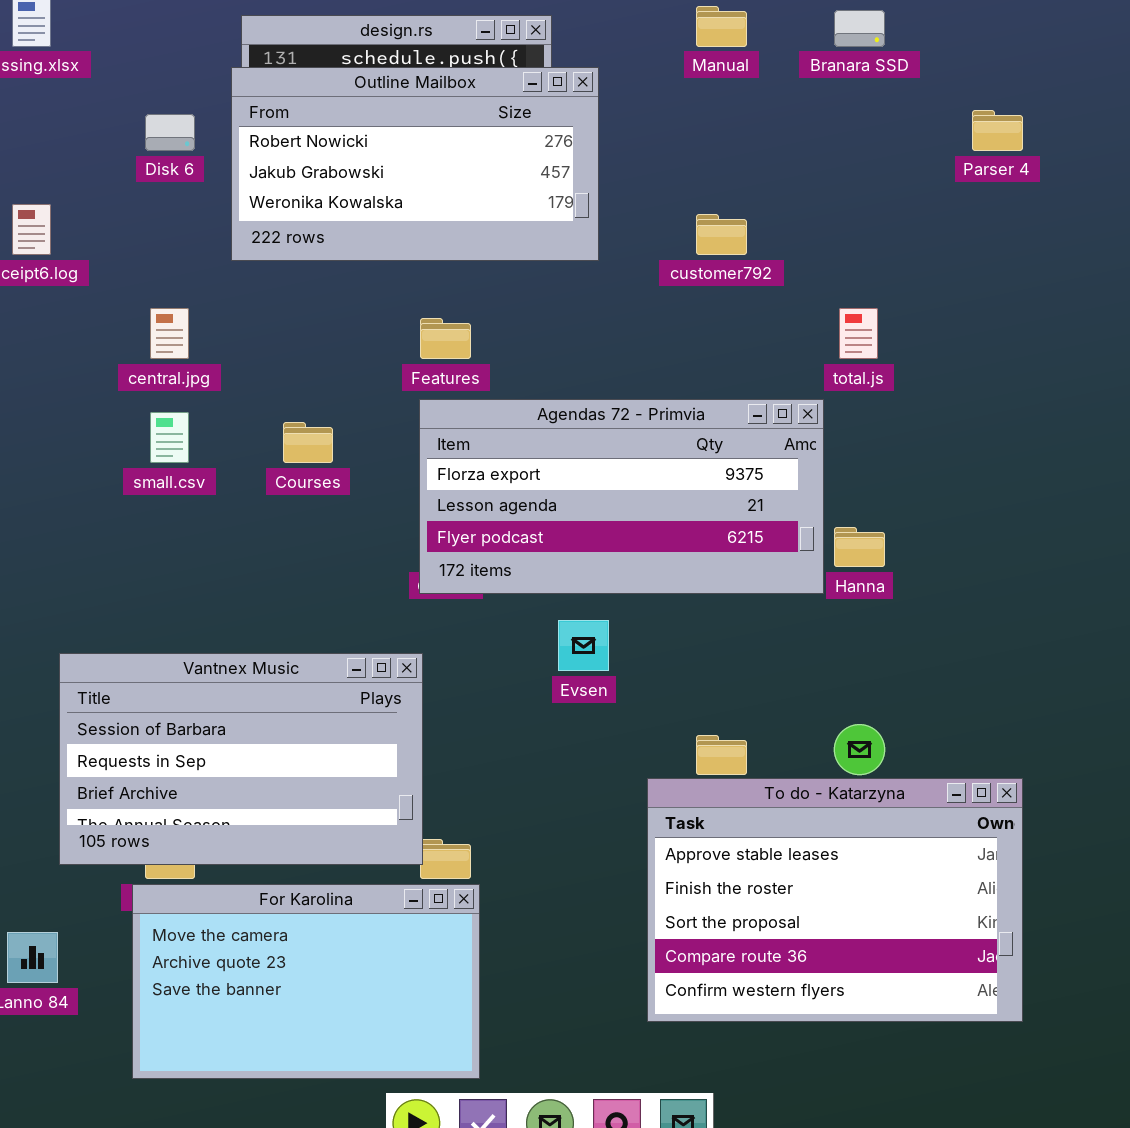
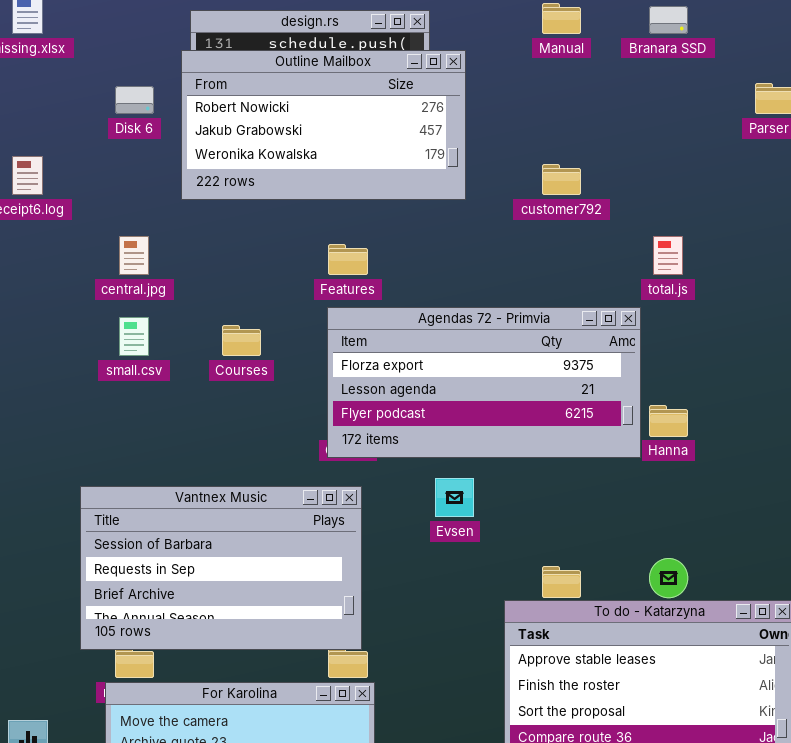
Vantnex Music: [59,653,423,865] -> [80,486,362,650], moved

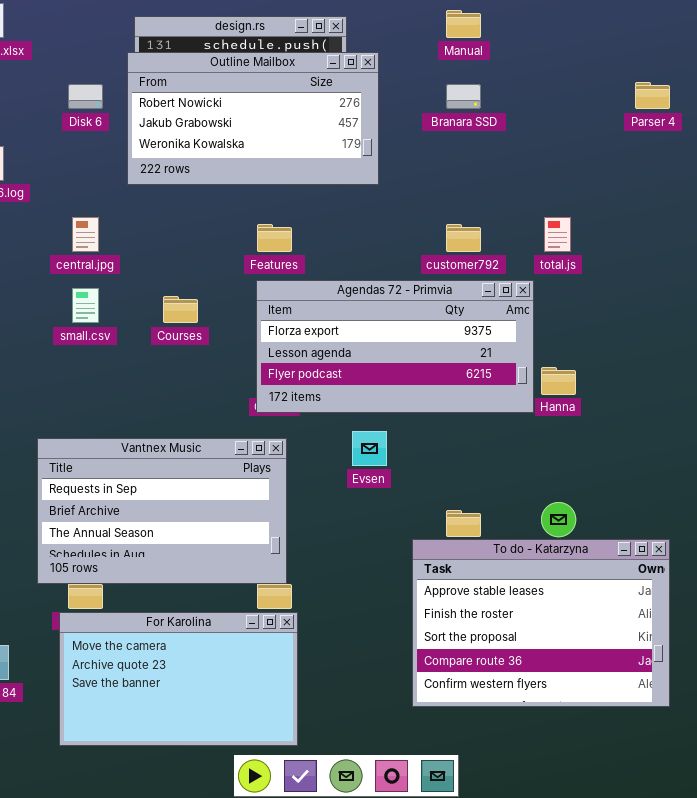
Branara SSD: [649,6,688,34] -> [446,84,481,109], moved
customer792: [542,164,581,195] -> [446,224,481,252], moved
Vantnex Music: [80,486,362,650] -> [37,438,287,584], scrolled down 1 row

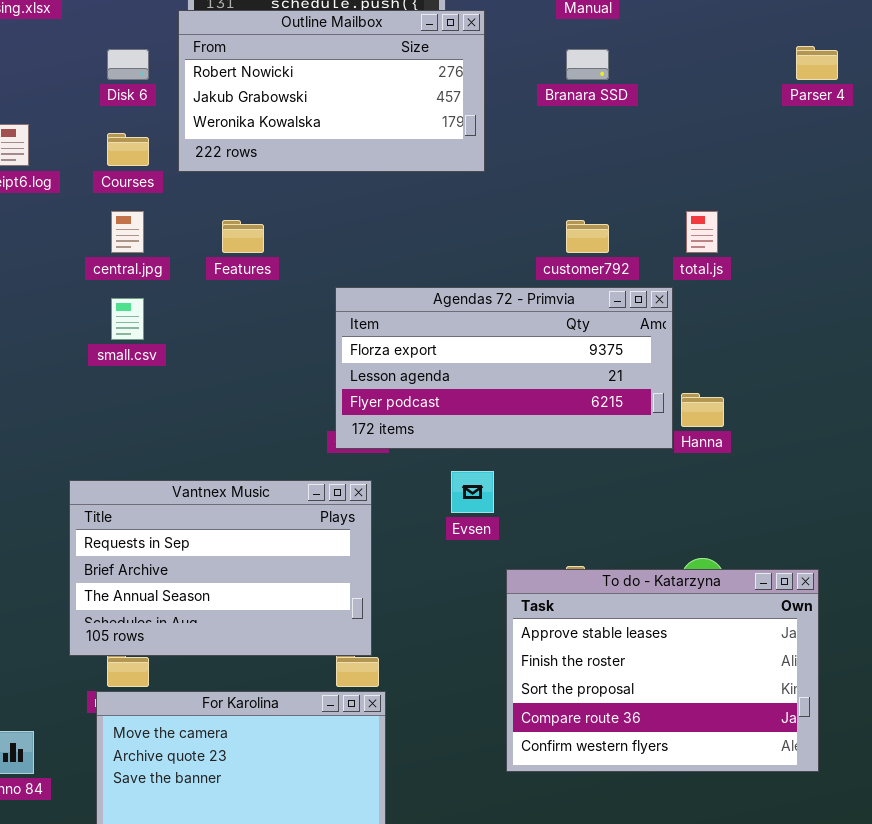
Features: [257,224,292,252] -> [222,220,264,253], moved
Courses: [163,296,198,323] -> [107,133,149,166], moved
To do - Katarzyna: [412,539,670,707] -> [506,569,819,772], moved

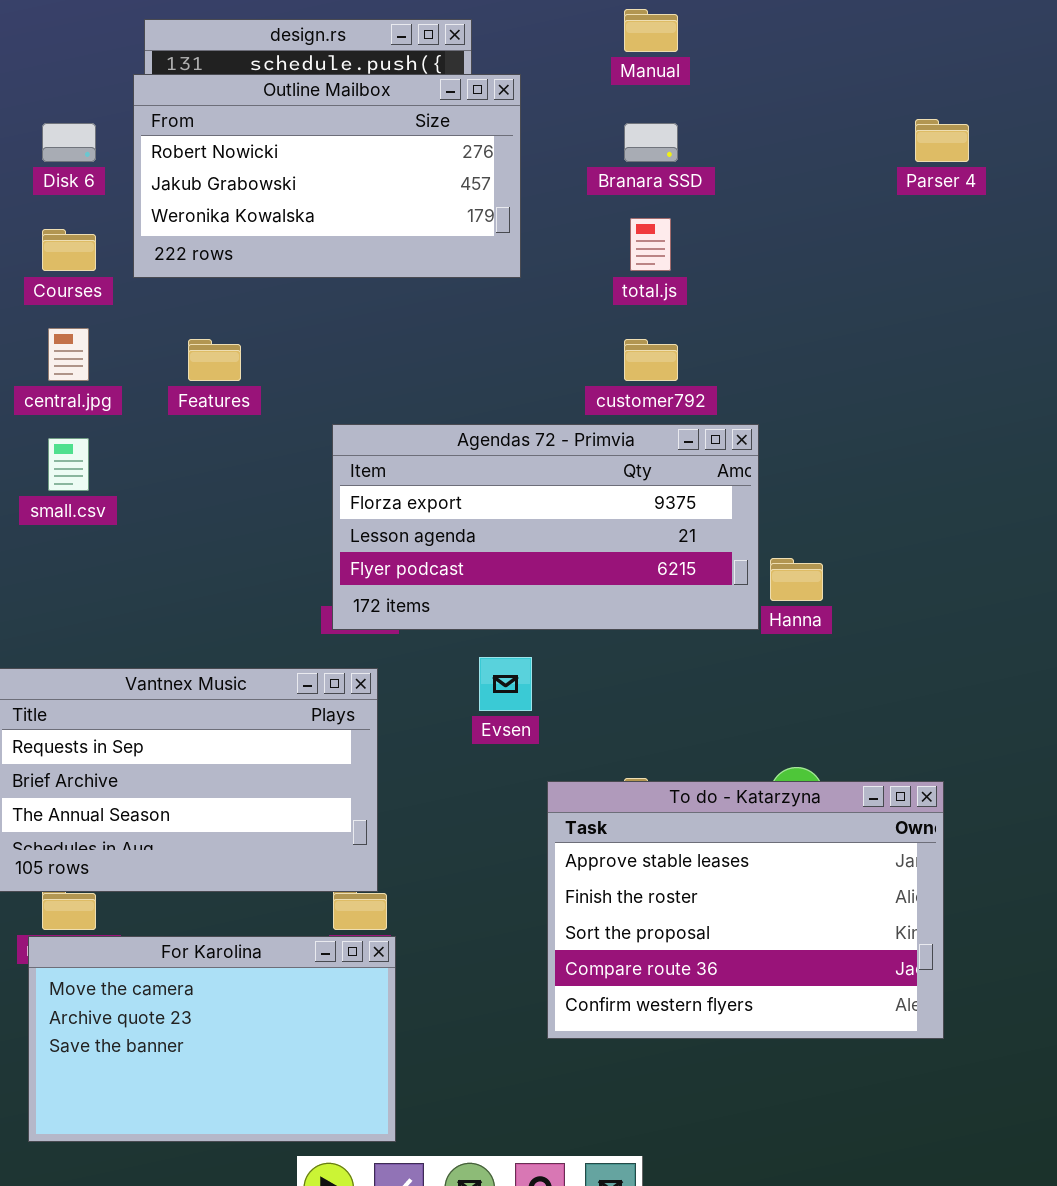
total.js: [686,211,718,253] -> [630,218,671,271], moved

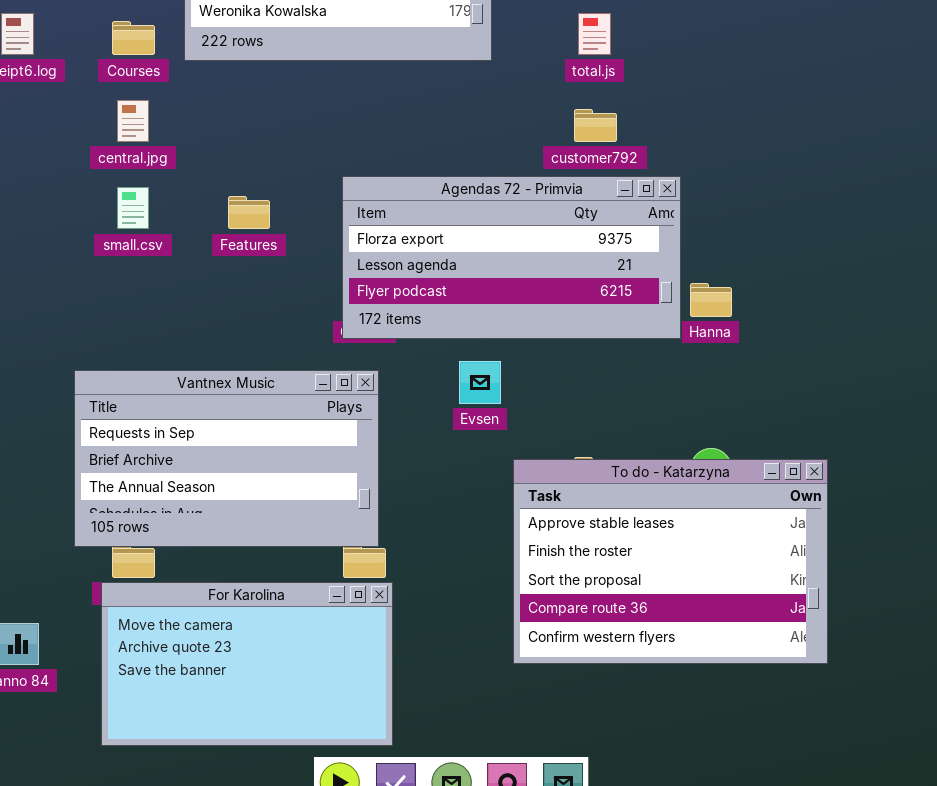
Features: [188,339,241,381] -> [228,196,270,229], moved

